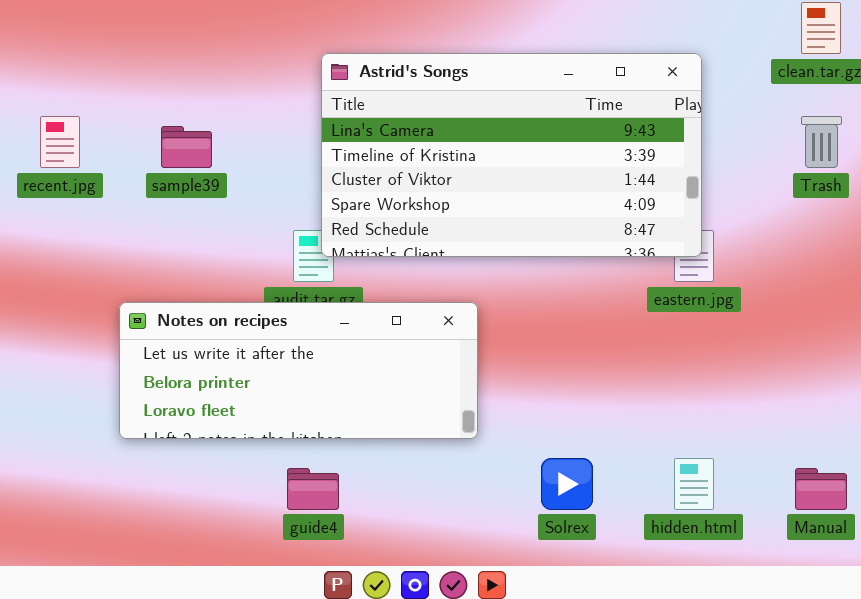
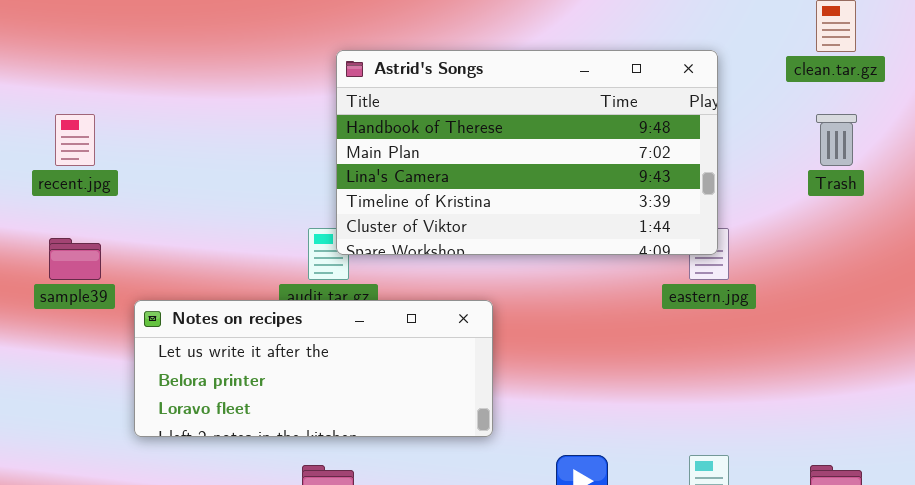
Astrid's Songs: [321,53,702,257] -> [336,50,718,255], scrolled up 2 rows
sample39: [161,126,212,168] -> [49,238,101,280], moved

